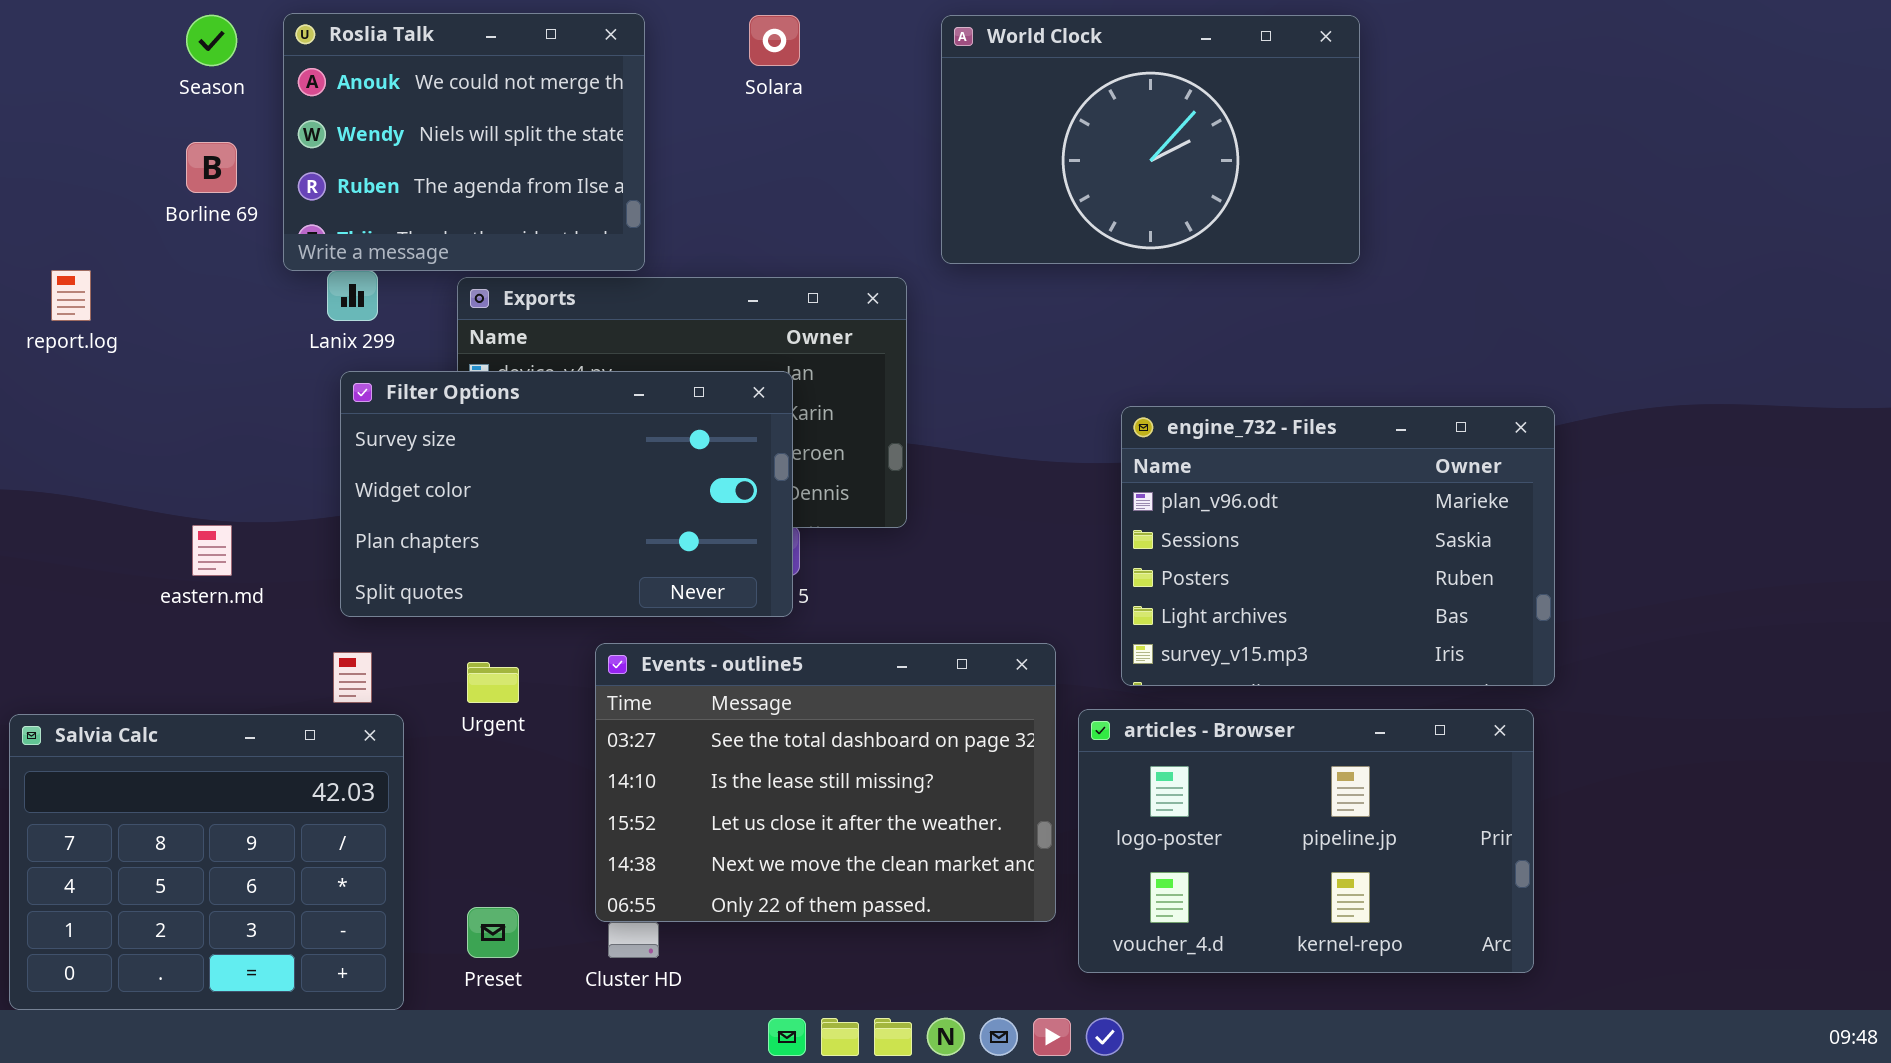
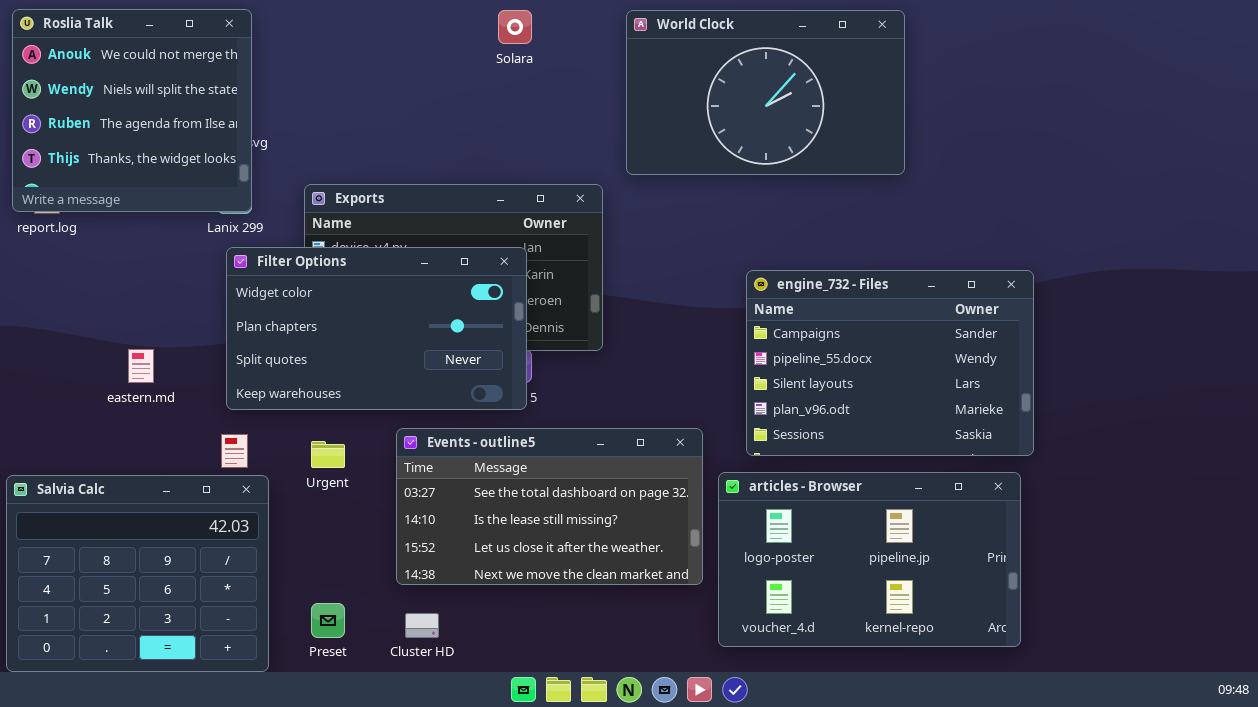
Roslia Talk: [283,13,645,271] -> [12,9,252,212], moved, resized
Filter Options: [340,371,793,617] -> [226,247,527,410], scrolled down 1 row
engine_732 - Files: [1121,406,1555,686] -> [746,270,1034,456], scrolled up 3 rows
Events - outline5: [595,643,1056,922] -> [396,428,703,585], resized

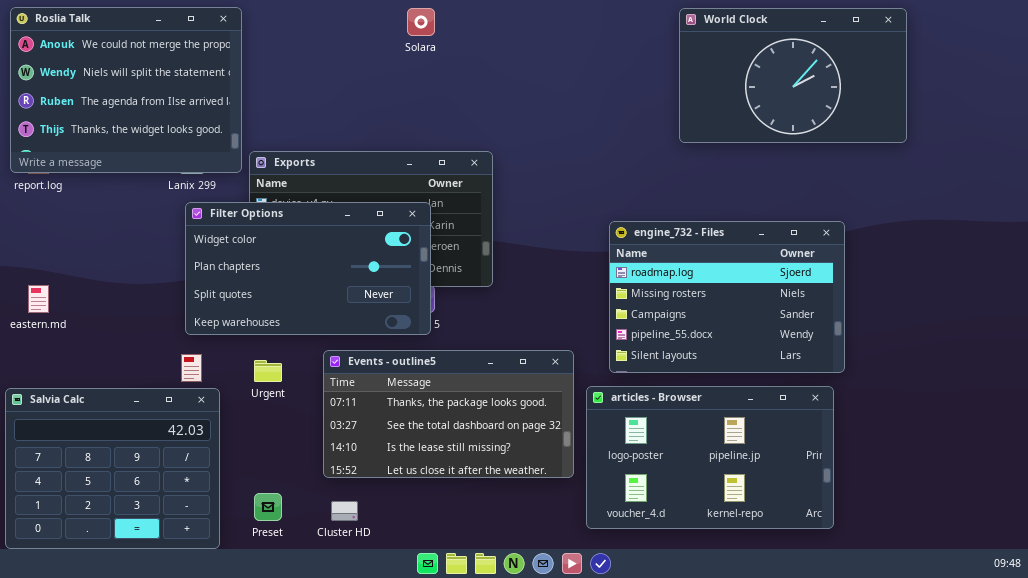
Roslia Talk: [12,9,252,212] -> [10,7,242,173], resized
World Clock: [626,10,905,175] -> [679,8,907,143], moved
engine_732 - Files: [746,270,1034,456] -> [609,221,845,373], scrolled up 2 rows
eastern.md: [128,349,154,383] -> [28,285,49,313], moved
Events - outline5: [396,428,703,585] -> [323,350,574,478], scrolled up 1 row

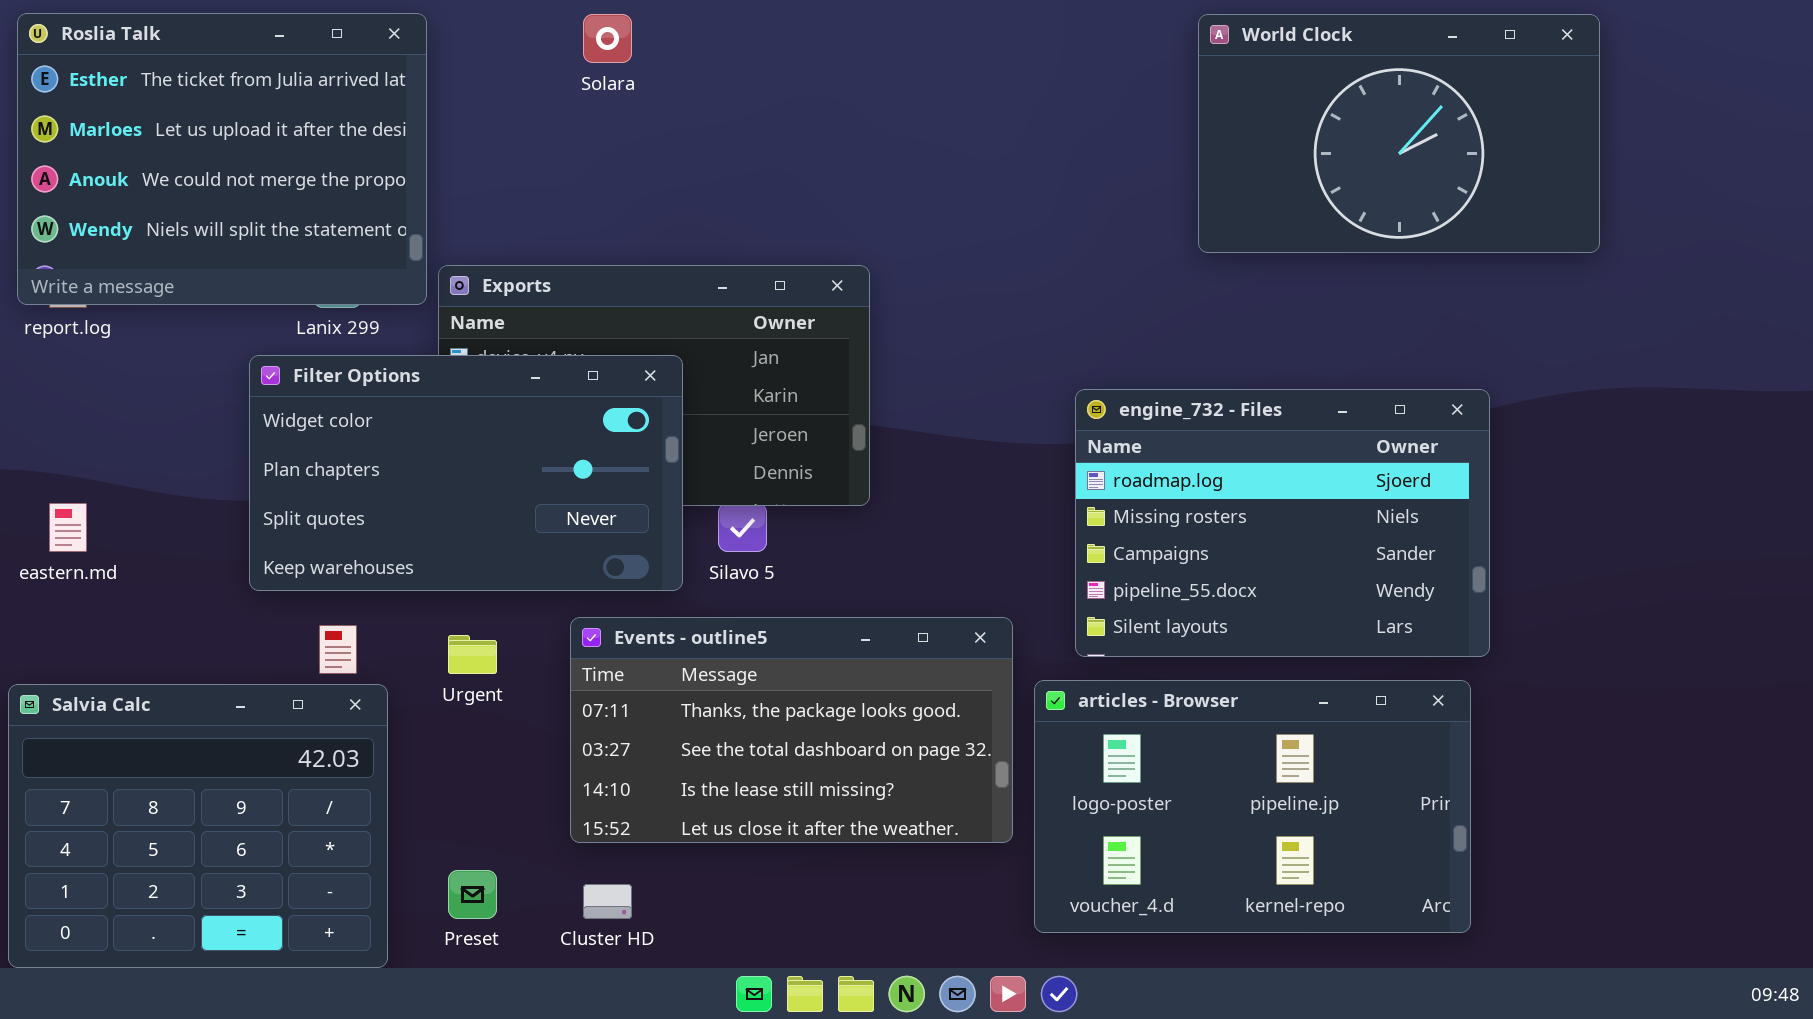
Roslia Talk: [10,7,242,173] -> [17,13,427,305], scrolled up 2 rows
Solara: [407,8,435,36] -> [583,14,632,63], moved
Filter Options: [185,202,431,335] -> [249,355,683,591], moved

